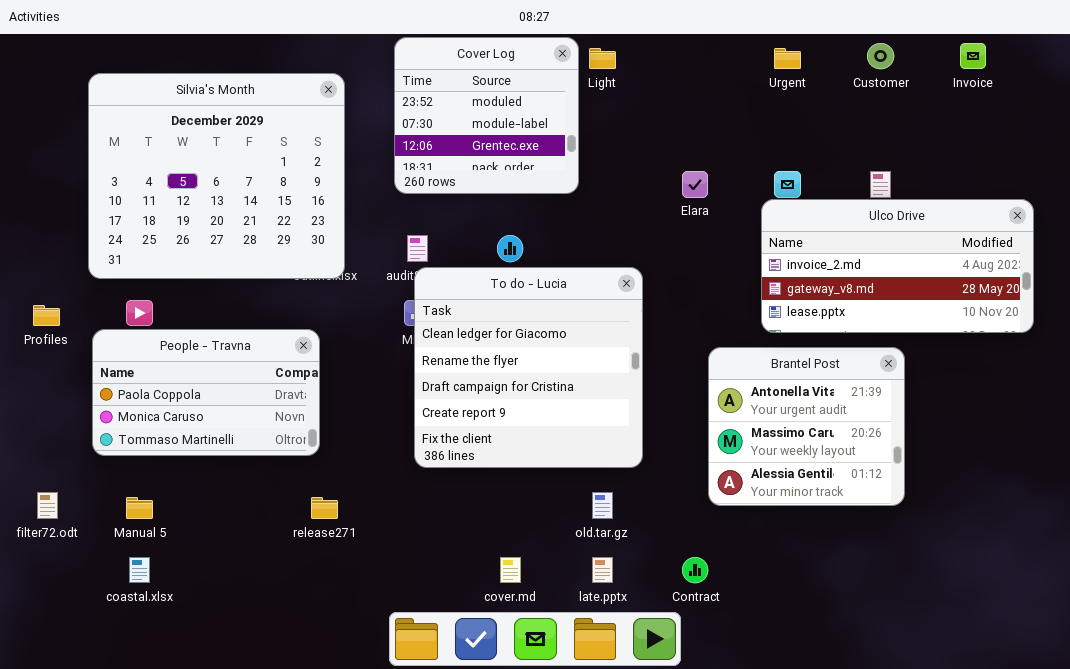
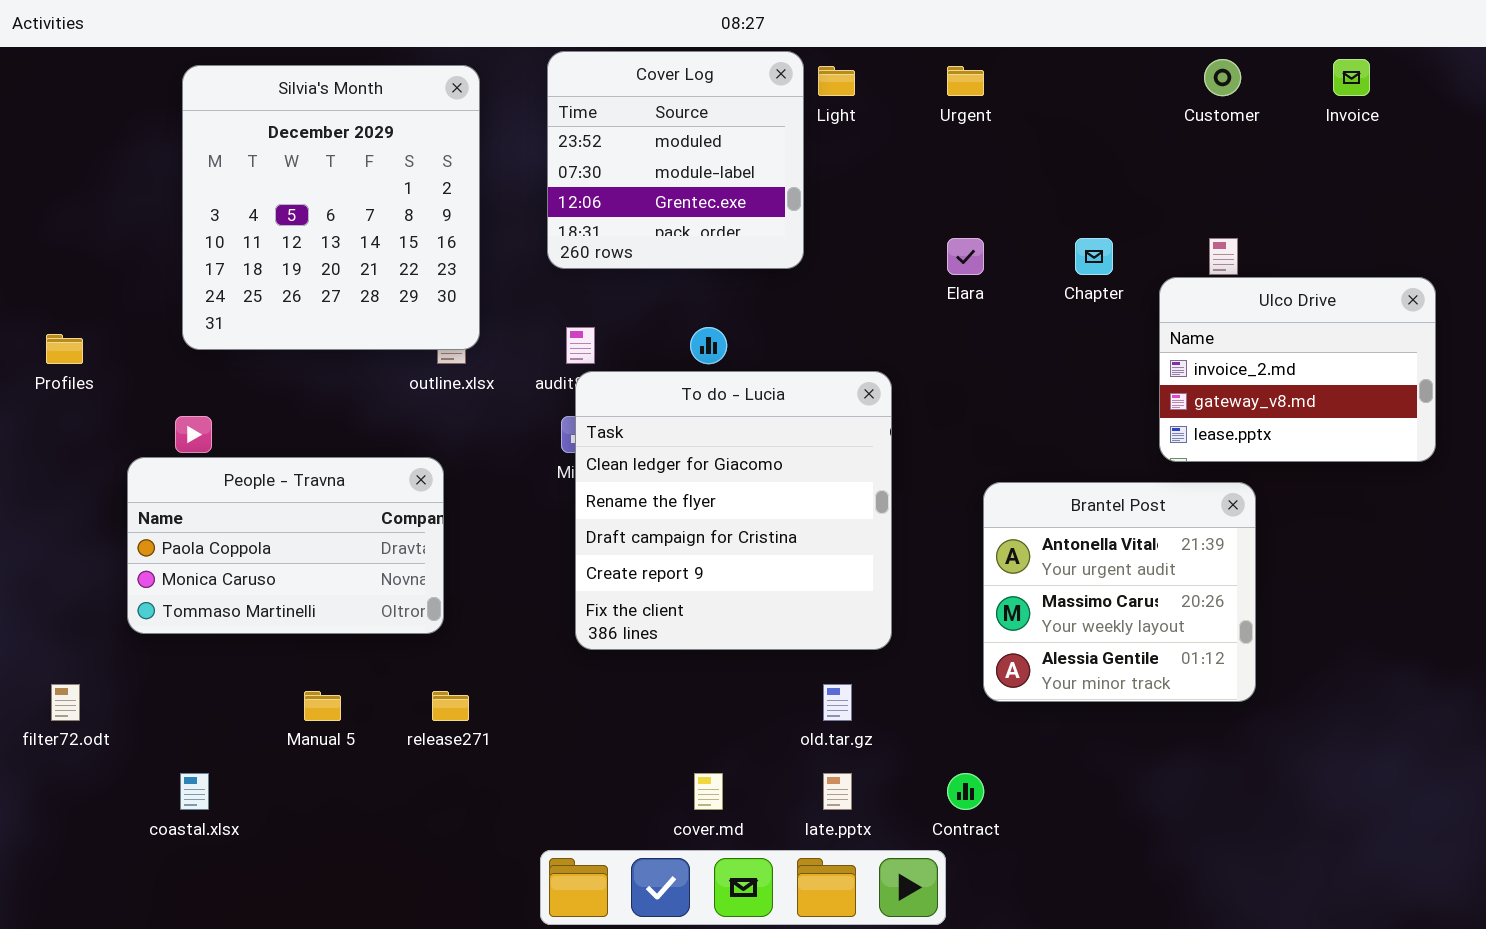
Urgent: [774,48,801,69] -> [947,66,984,96], moved
Silvia's Month: [88,73,345,279] -> [182,65,480,350], moved, resized
Ulco Drive: [761,199,1034,333] -> [1159,277,1436,462], resized
Profiles: [33,305,60,326] -> [46,334,83,364], moved
Manual 5: [126,497,153,519] -> [304,691,341,721], moved

